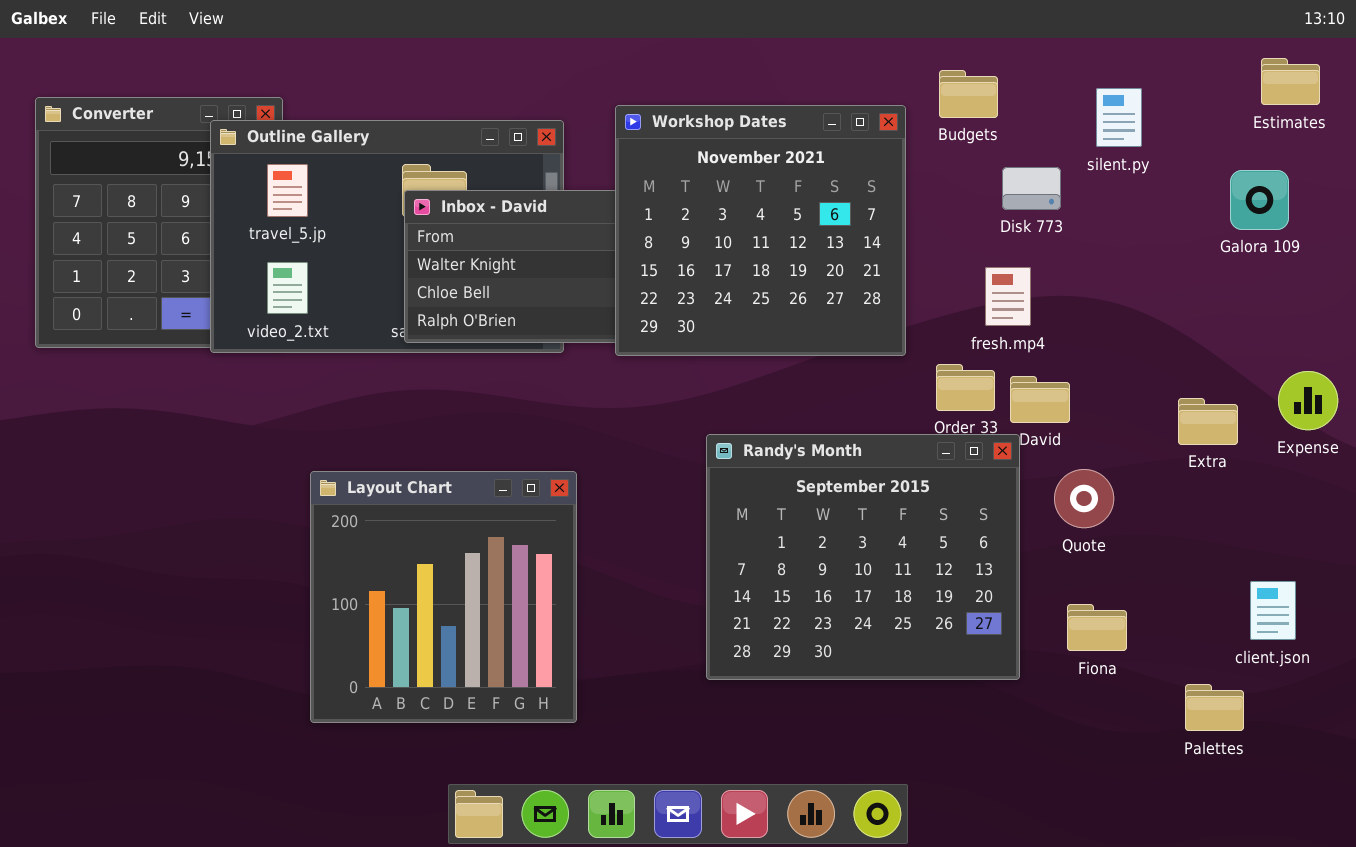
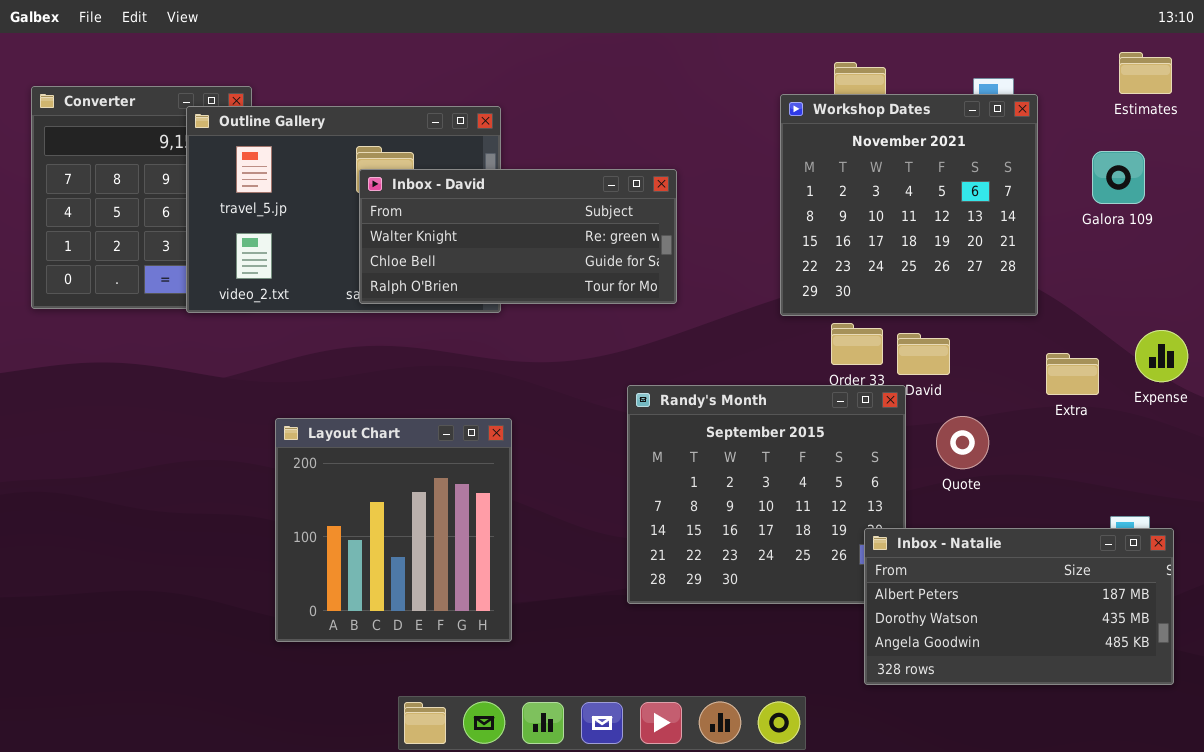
Workshop Dates: [615,105,906,356] -> [780,94,1038,316], moved
Inbox - Natalie: none -> [864,528,1174,685], opened

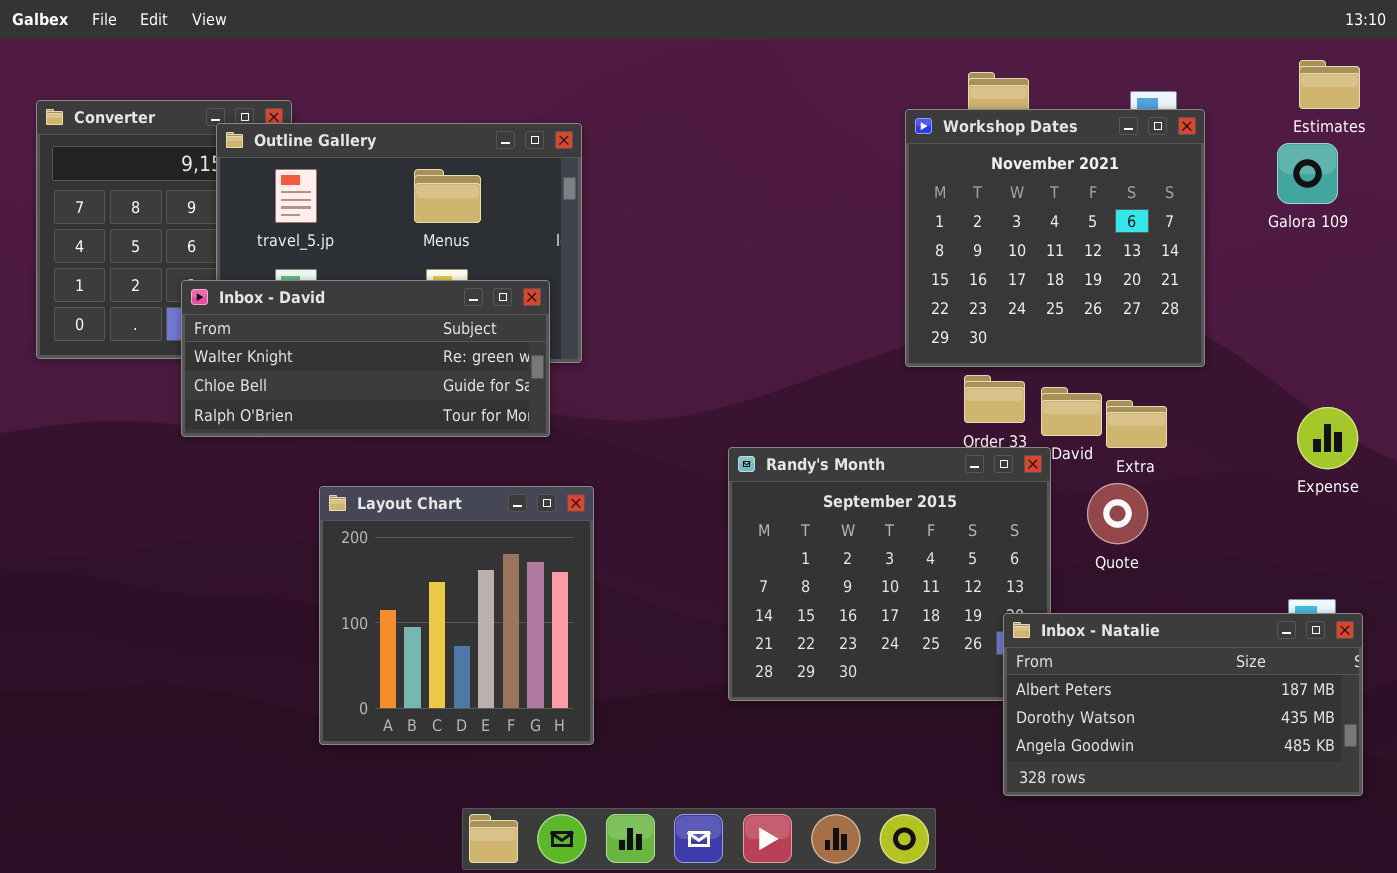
Galora 109: [1092,151,1145,204] -> [1277,143,1338,204], moved
Inbox - David: [359,169,677,304] -> [181,280,550,437], moved
Expense: [1135,330,1188,382] -> [1297,407,1358,469], moved
Extra: [1046,353,1099,395] -> [1106,400,1167,448], moved

